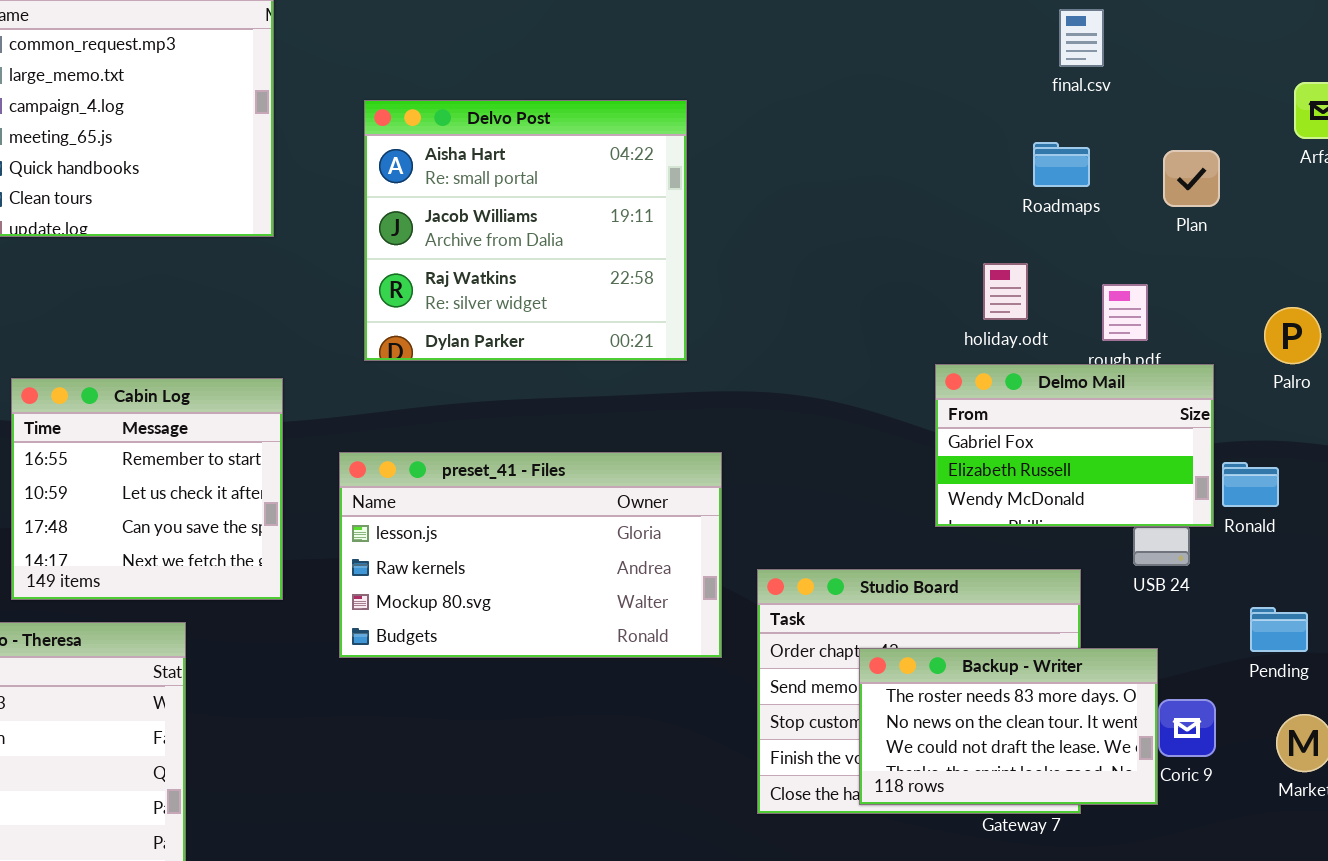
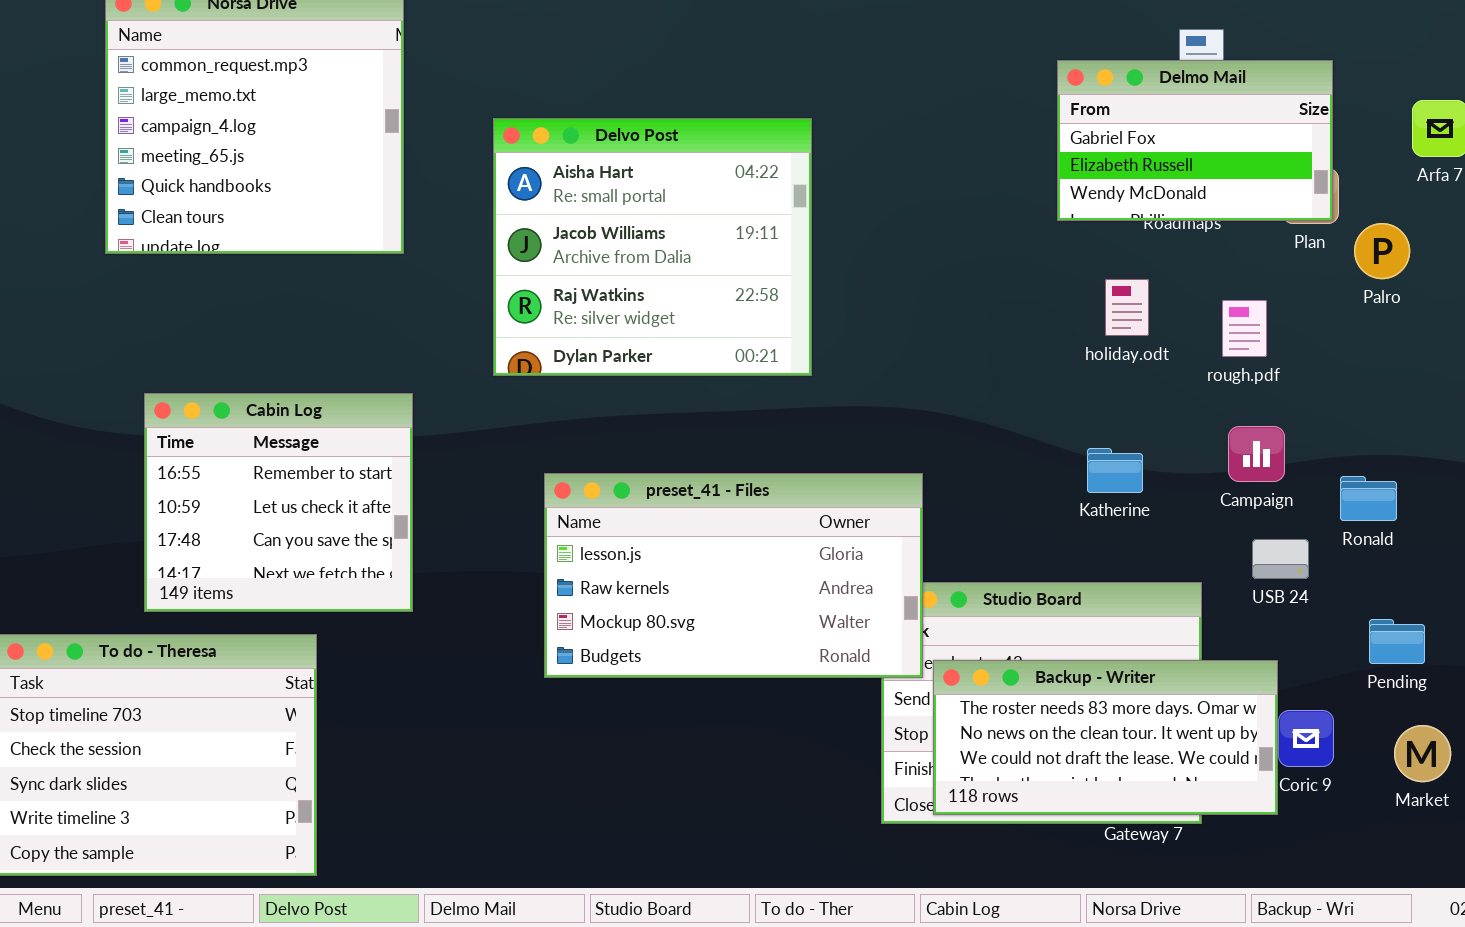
Palro: [1264,307,1321,364] -> [1354,223,1410,279], moved
Delmo Mail: [935,364,1214,527] -> [1057,60,1333,221], moved
preset_41 - Files: [339,452,722,658] -> [544,473,923,678], moved
Backup - Writer: [859,648,1158,805] -> [933,660,1278,815], resized

